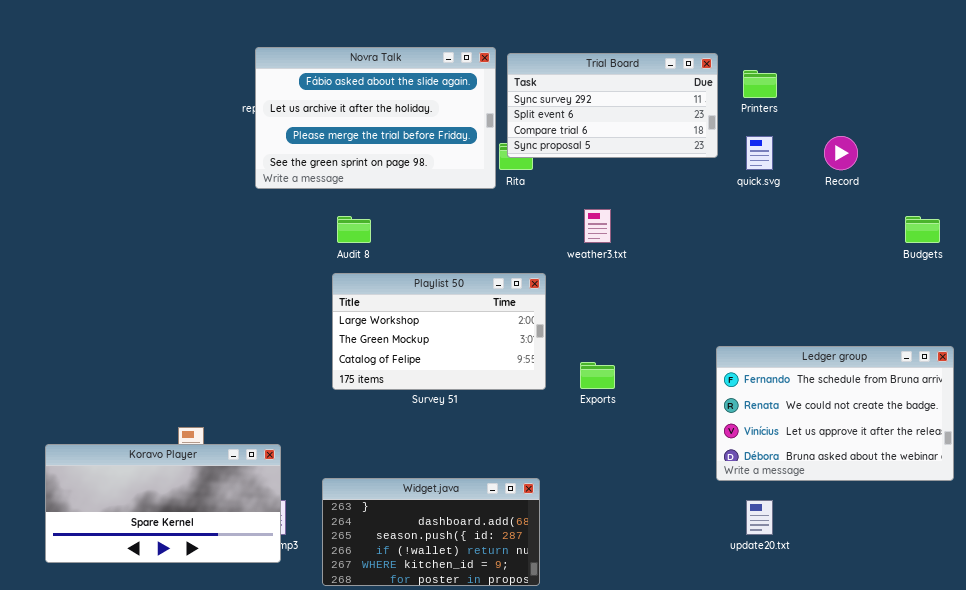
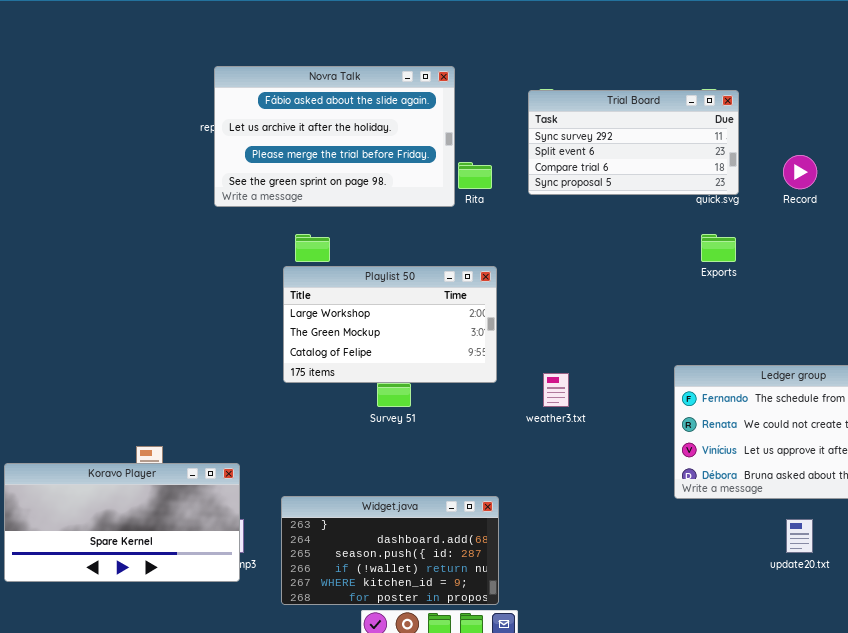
Trial Board: [507,53,718,158] -> [528,90,739,195], moved
weather3.txt: [584,209,611,243] -> [543,373,569,407], moved
Playlist 50: [332,273,546,390] -> [283,266,497,383], moved
Exports: [580,362,615,389] -> [701,234,736,262], moved
update20.txt: [746,500,773,535] -> [786,519,813,553], moved

